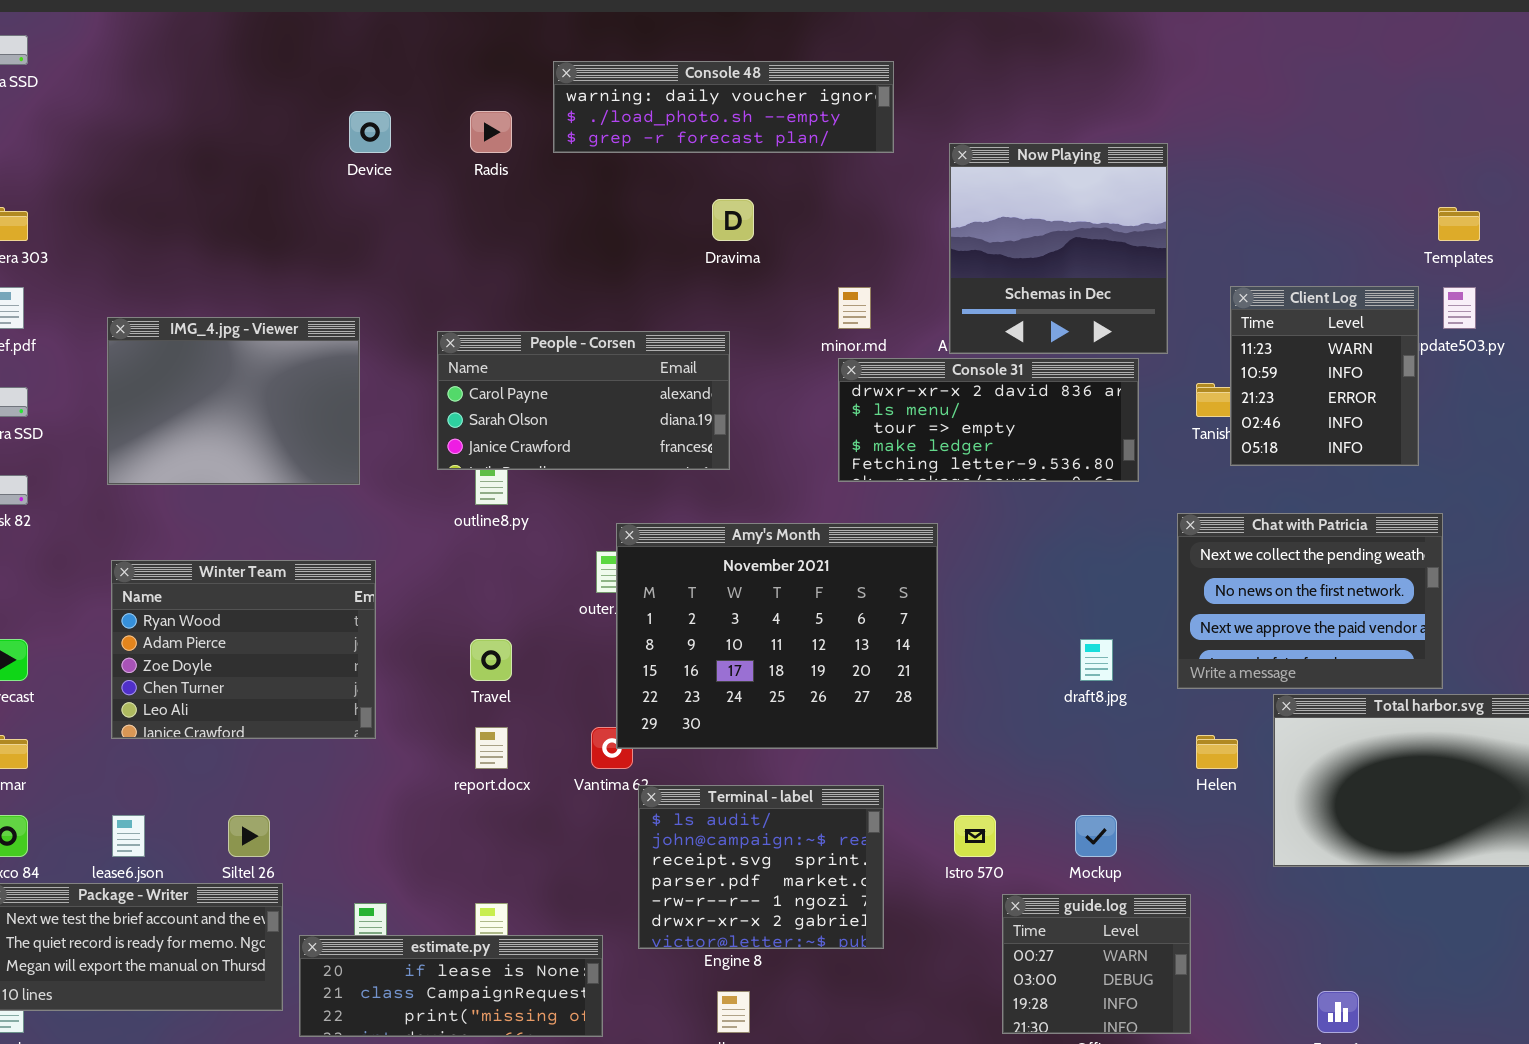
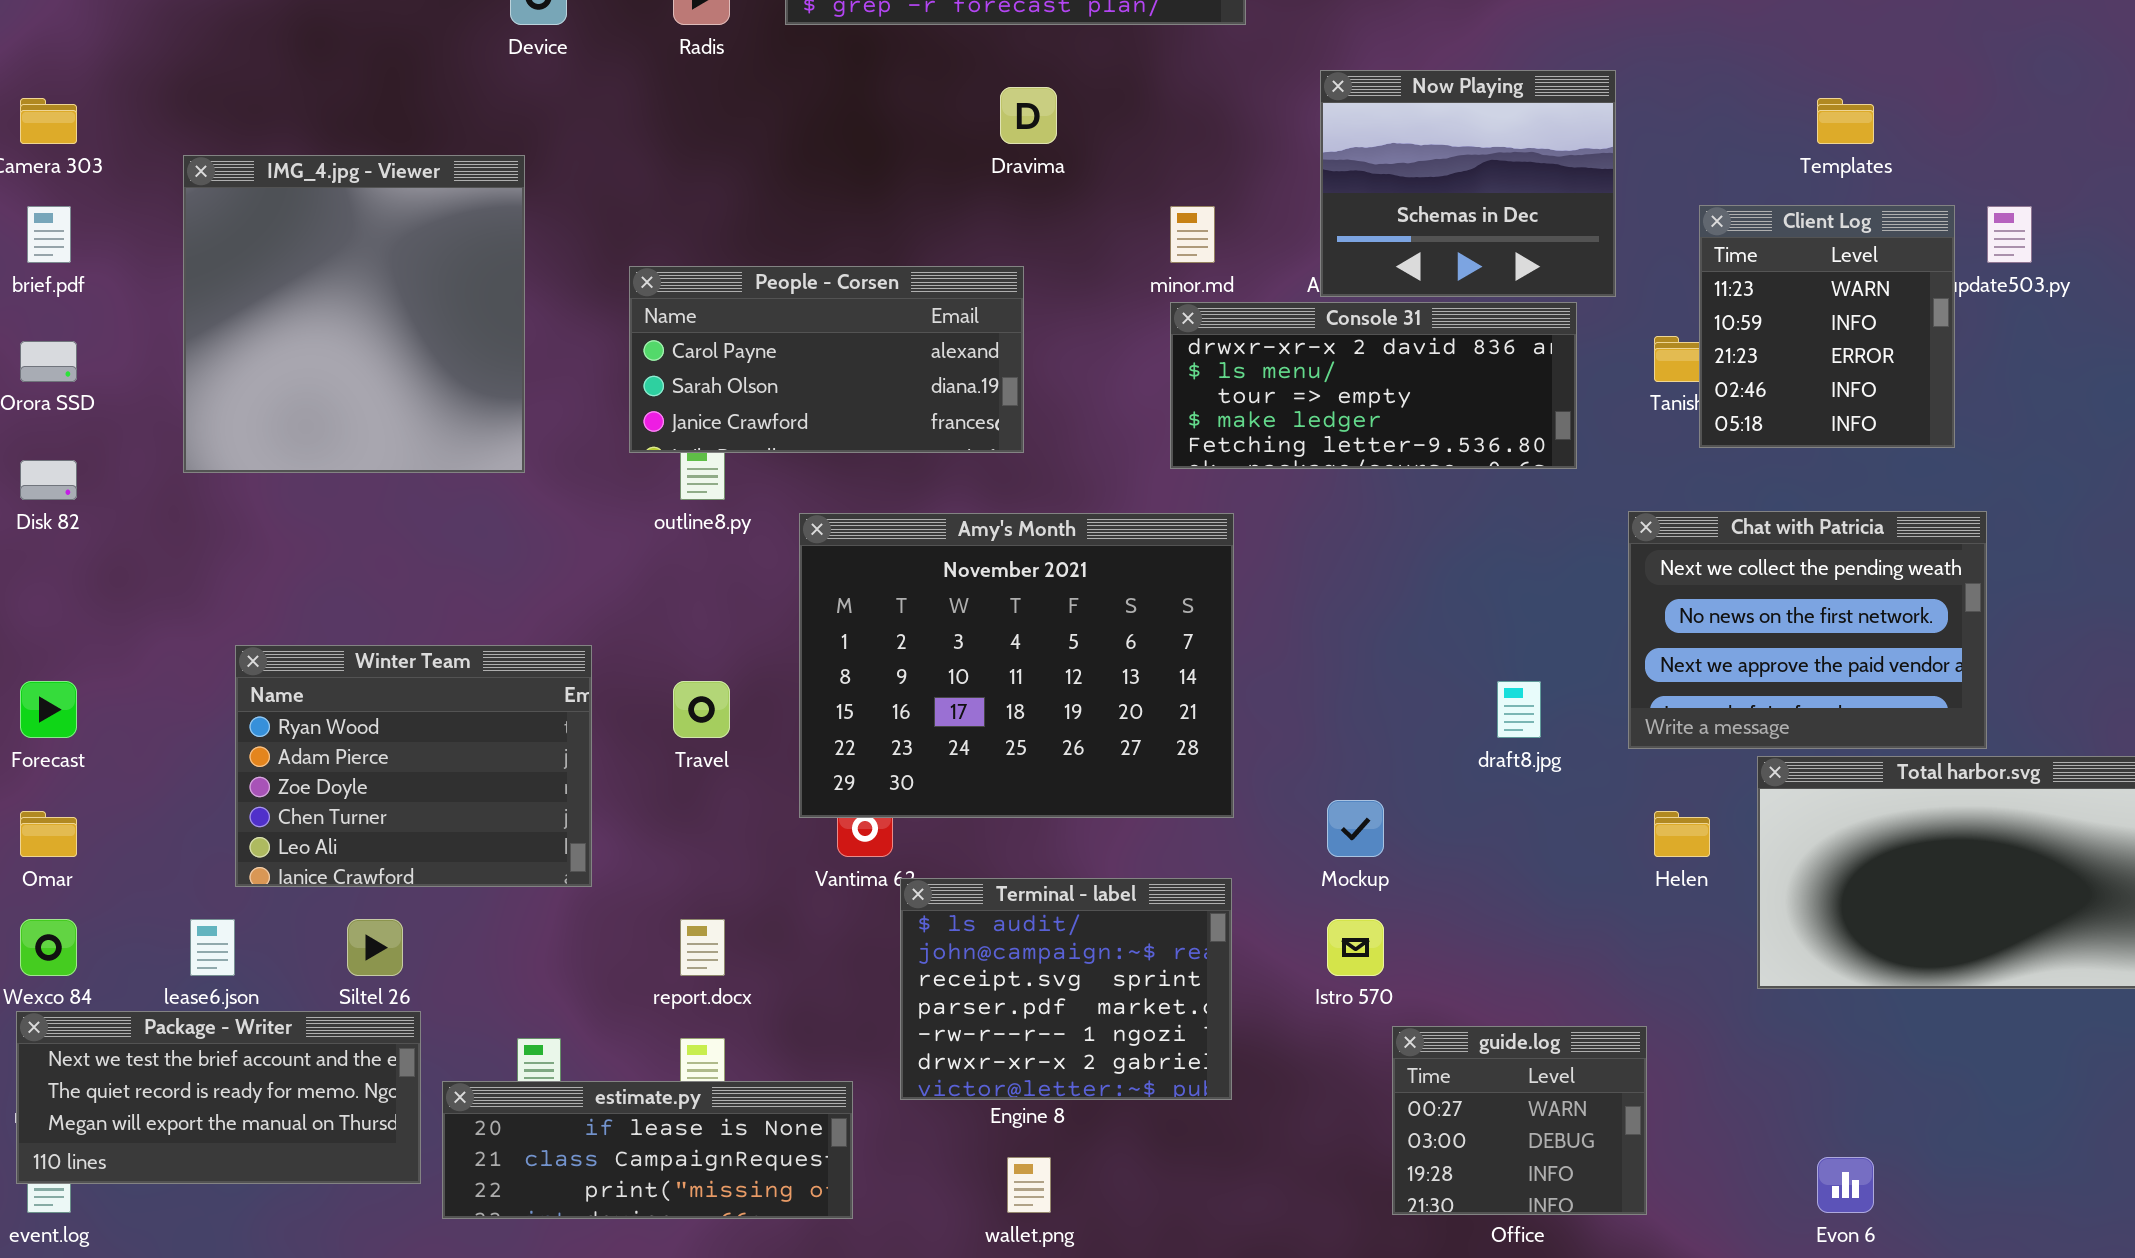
Now Playing: [949,143,1168,354] -> [1320,70,1616,297], resized
Templates: [1438,207,1480,241] -> [1817,98,1874,144], moved
IMG_4.jpg - Viewer: [107,317,360,485] -> [183,155,525,473], resized
Amy's Month: [616,523,938,749] -> [799,513,1234,818], moved
Winter Team: [111,560,376,739] -> [235,645,592,887], moved
report.docx: [475,727,508,769] -> [680,919,725,976], moved
Mockup: [1075,815,1117,857] -> [1327,800,1384,857], moved

